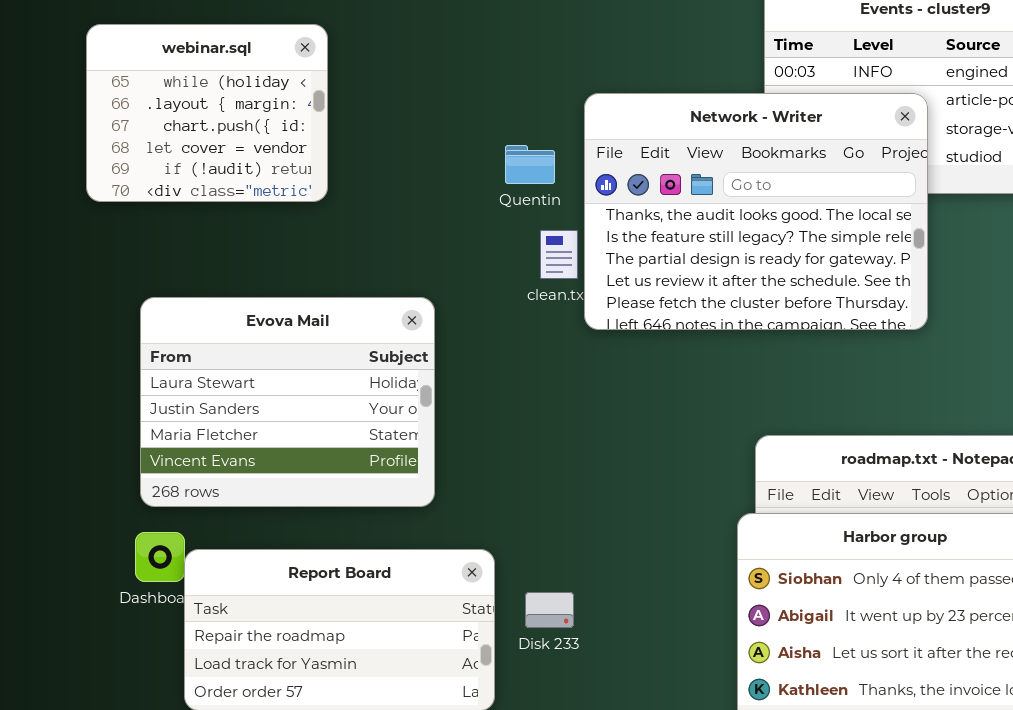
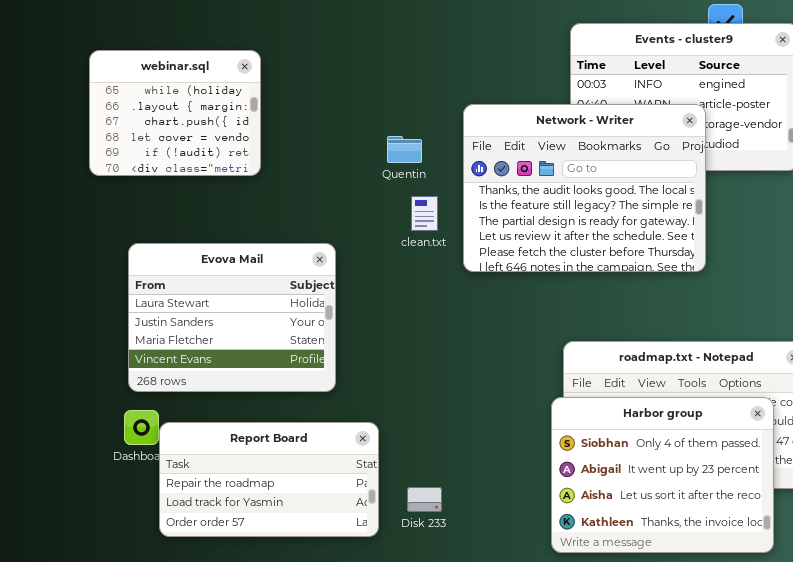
Network - Writer: [584,93,928,330] -> [463,104,706,272], moved
Disk 233: [525,592,574,628] -> [407,487,442,512], moved

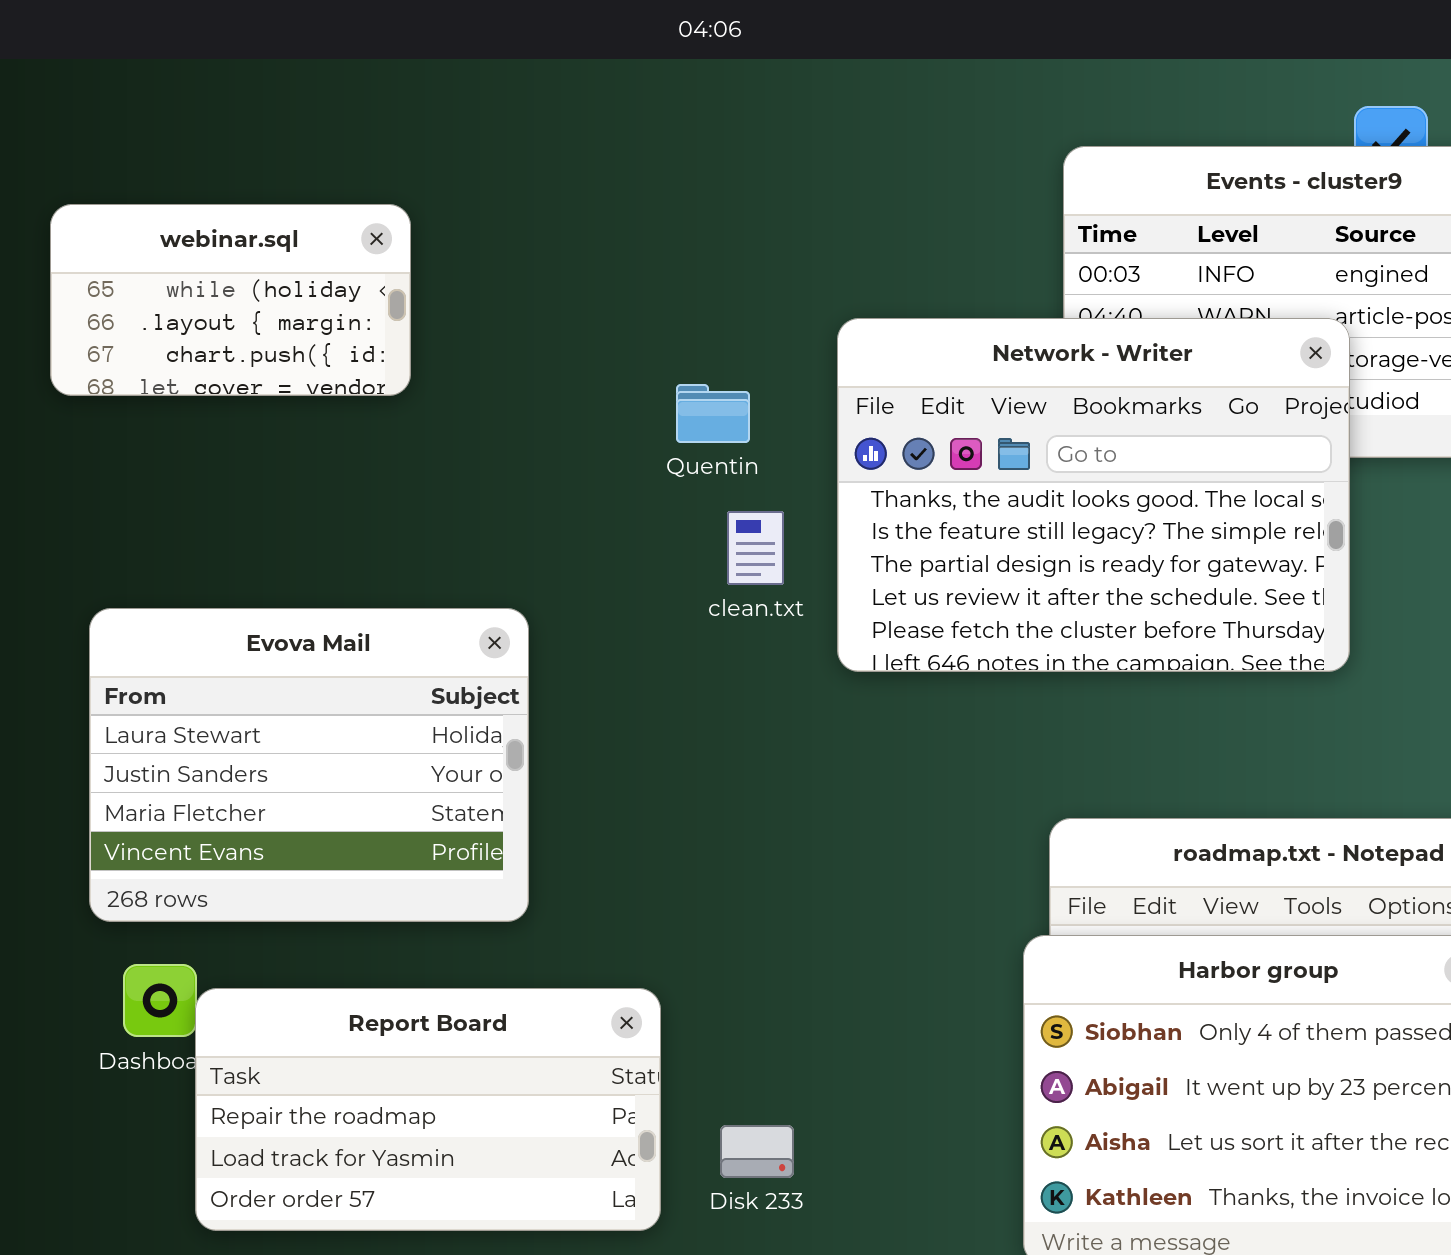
webinar.sql: [89,50,261,176] -> [50,204,411,396], resized
Evova Mail: [128,243,336,392] -> [89,608,529,922], moved

